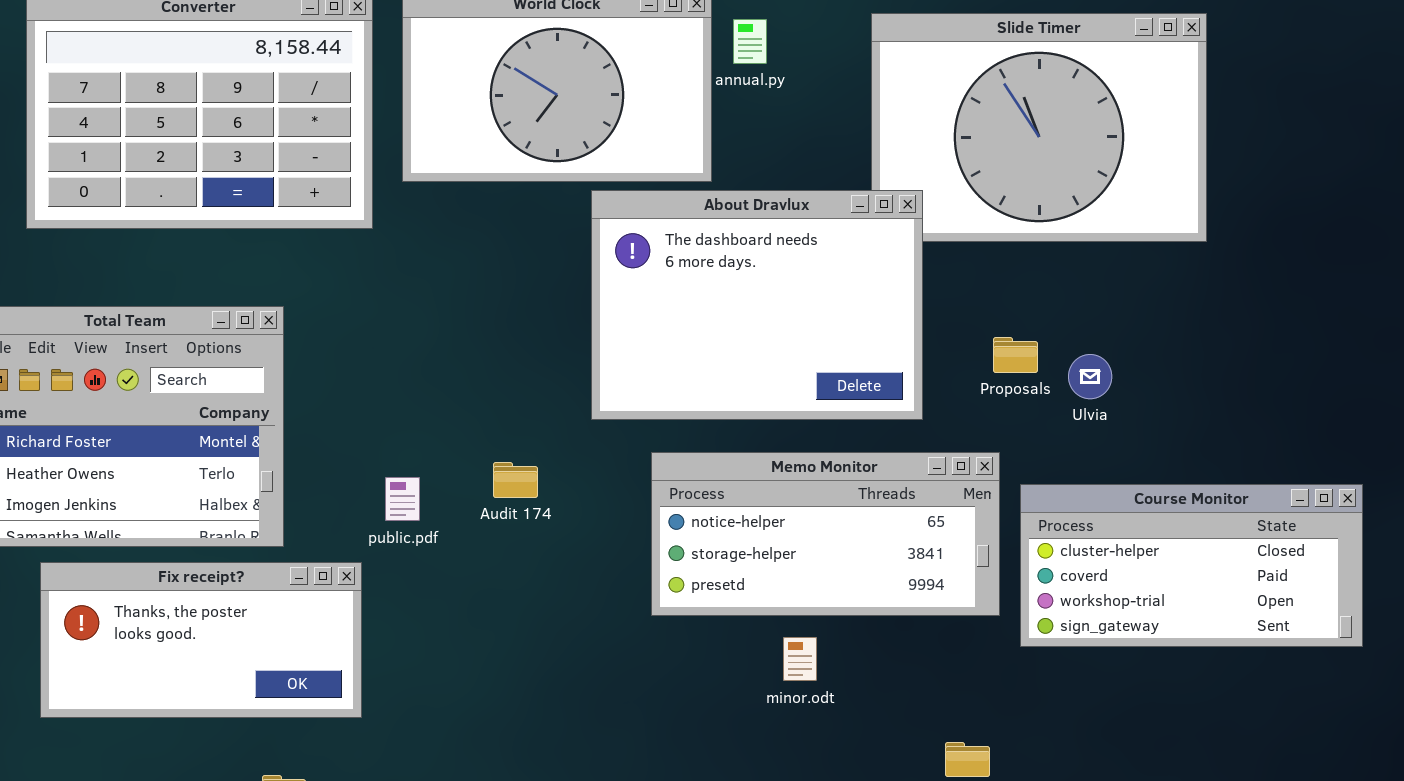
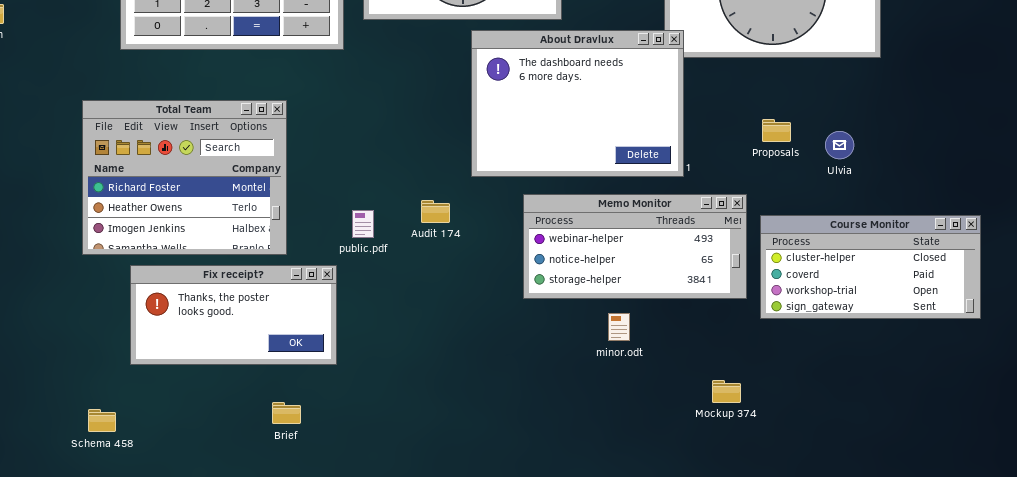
About Dravlux: [591,190,923,420] -> [471,30,684,177], moved
Proposals: [993,337,1038,373] -> [762,119,791,142], moved
Ulvia: [1068,354,1112,399] -> [825,131,854,159], moved
Memo Monitor: [651,452,1000,616] -> [523,194,747,299], scrolled up 1 row

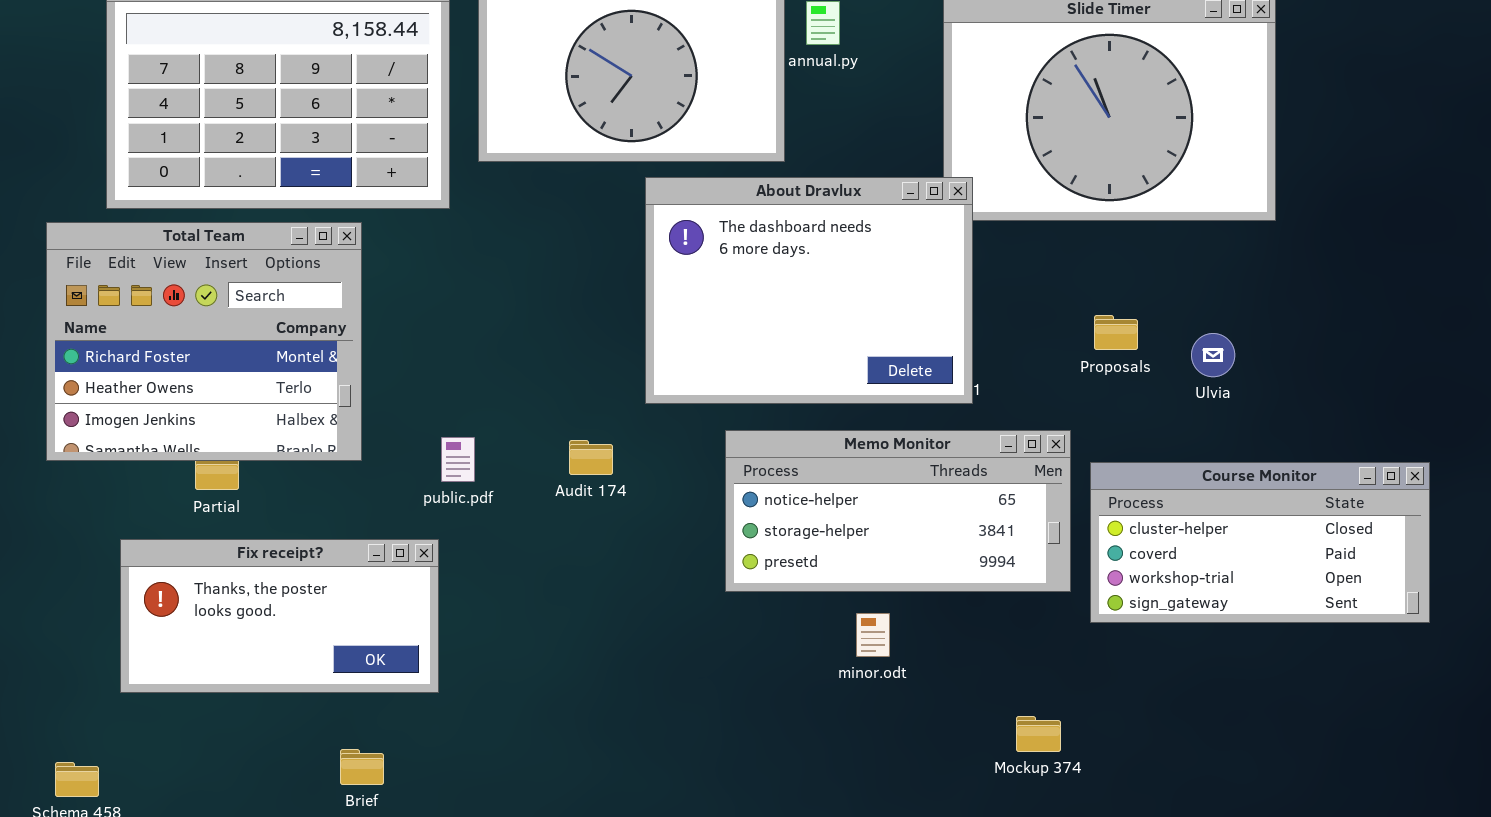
Total Team: [82,100,287,255] -> [46,222,362,461], moved
Memo Monitor: [523,194,747,299] -> [725,430,1071,592], scrolled down 1 row
public.pdf: [352,210,374,238] -> [441,437,475,482], moved

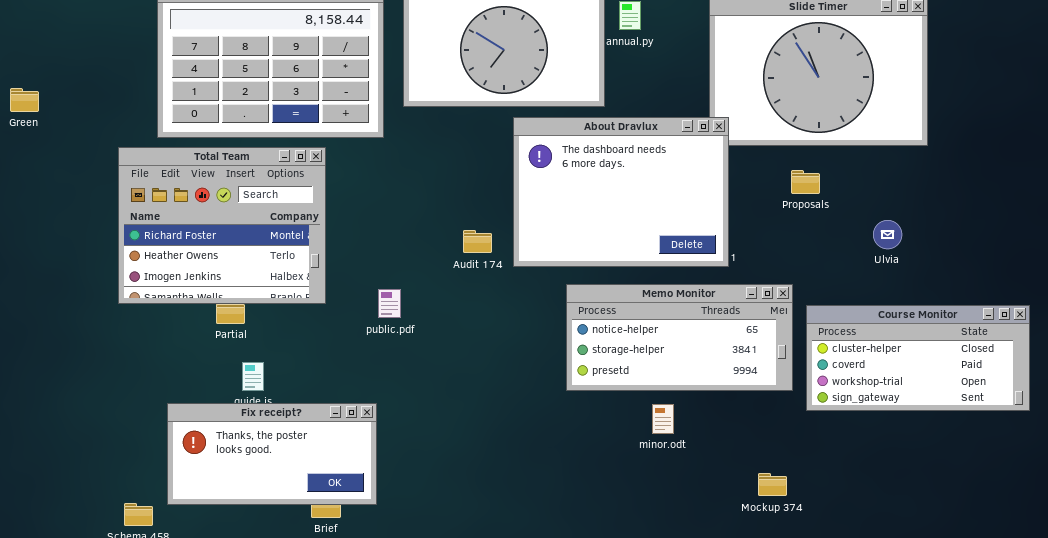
Proposals: [1094,315,1138,350] -> [791,170,820,194], moved
Audit 174: [569,440,613,475] -> [463,230,492,253], moved
Fix receipt?: [120,539,439,693] -> [167,403,377,505], moved

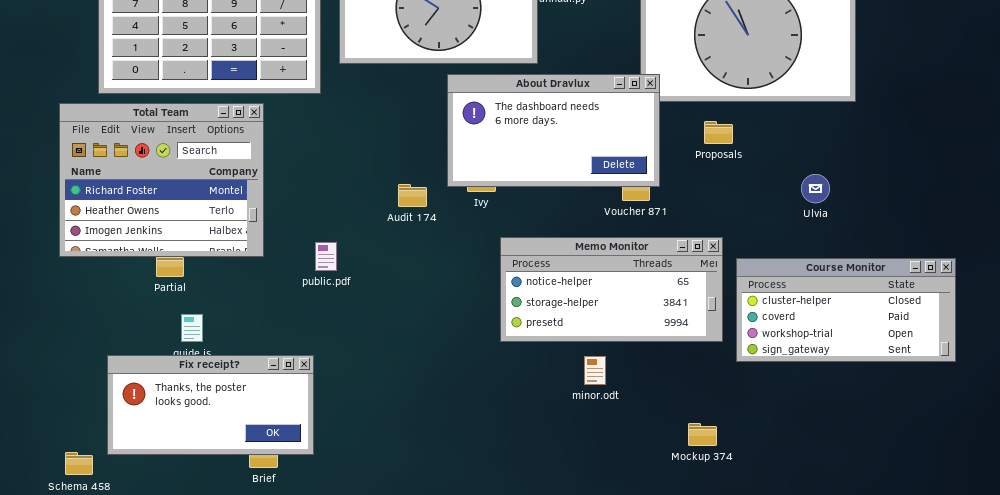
About Dravlux: [513,117,729,267] -> [447,74,660,187], resized
Proposals: [791,170,820,194] -> [704,121,733,144], moved

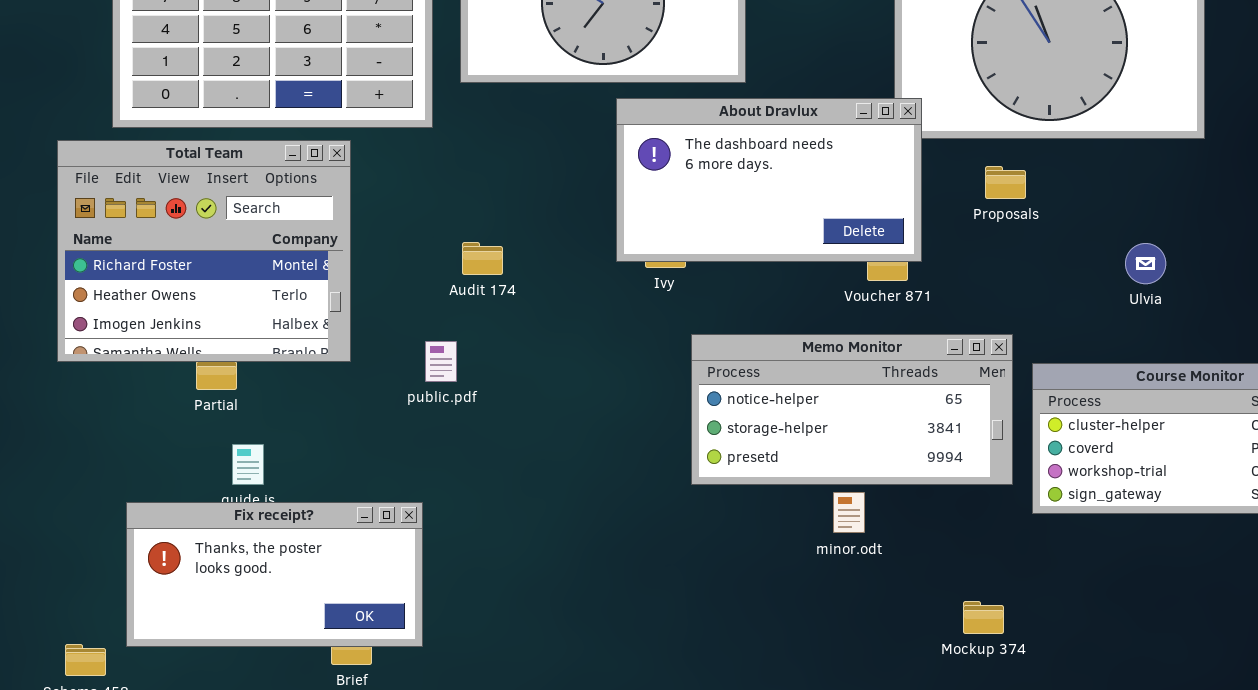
Audit 174: [398,184,427,207] -> [462,242,503,275], moved
minor.odt: [584,356,606,385] -> [833,492,865,533], moved

